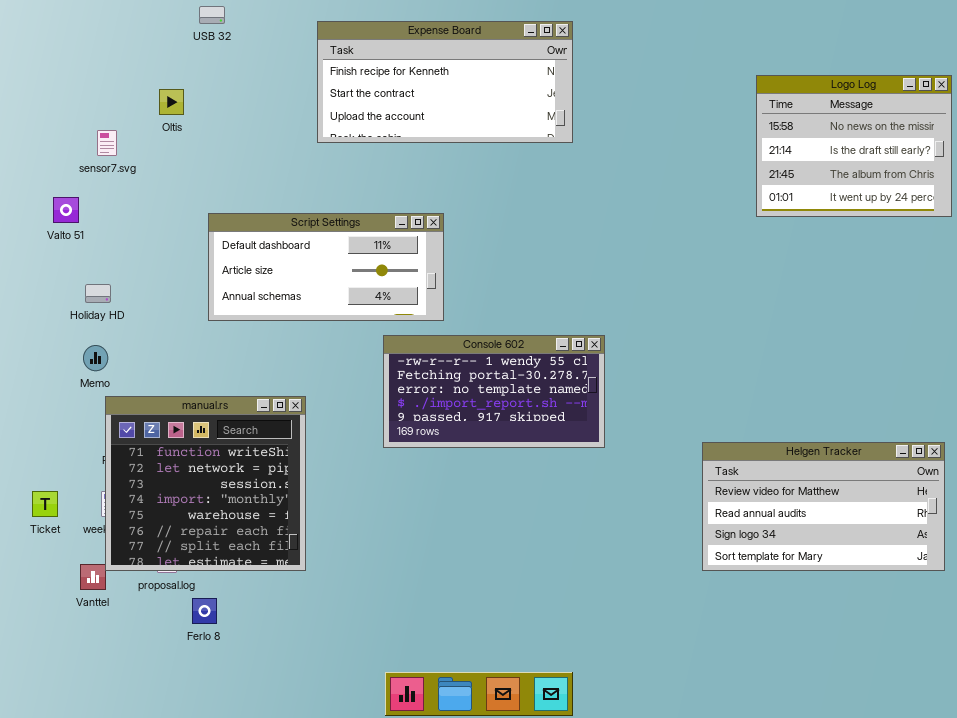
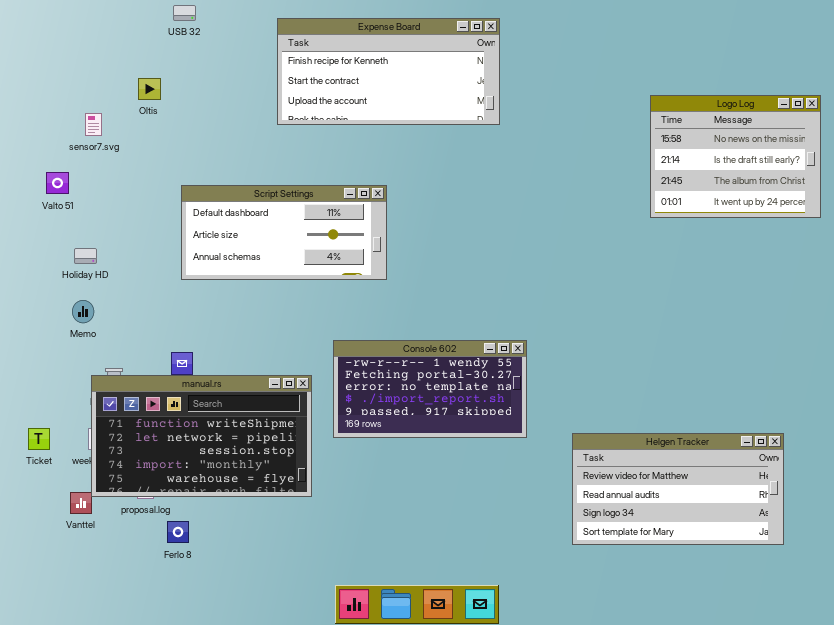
Logo Log: [756,75,952,217] -> [650,95,821,218], moved
Console 602: [383,335,605,448] -> [333,340,527,438], moved
manual.rs: [105,396,306,571] -> [91,375,312,497], resized
Helgen Tracker: [702,442,945,571] -> [572,433,784,545], moved

